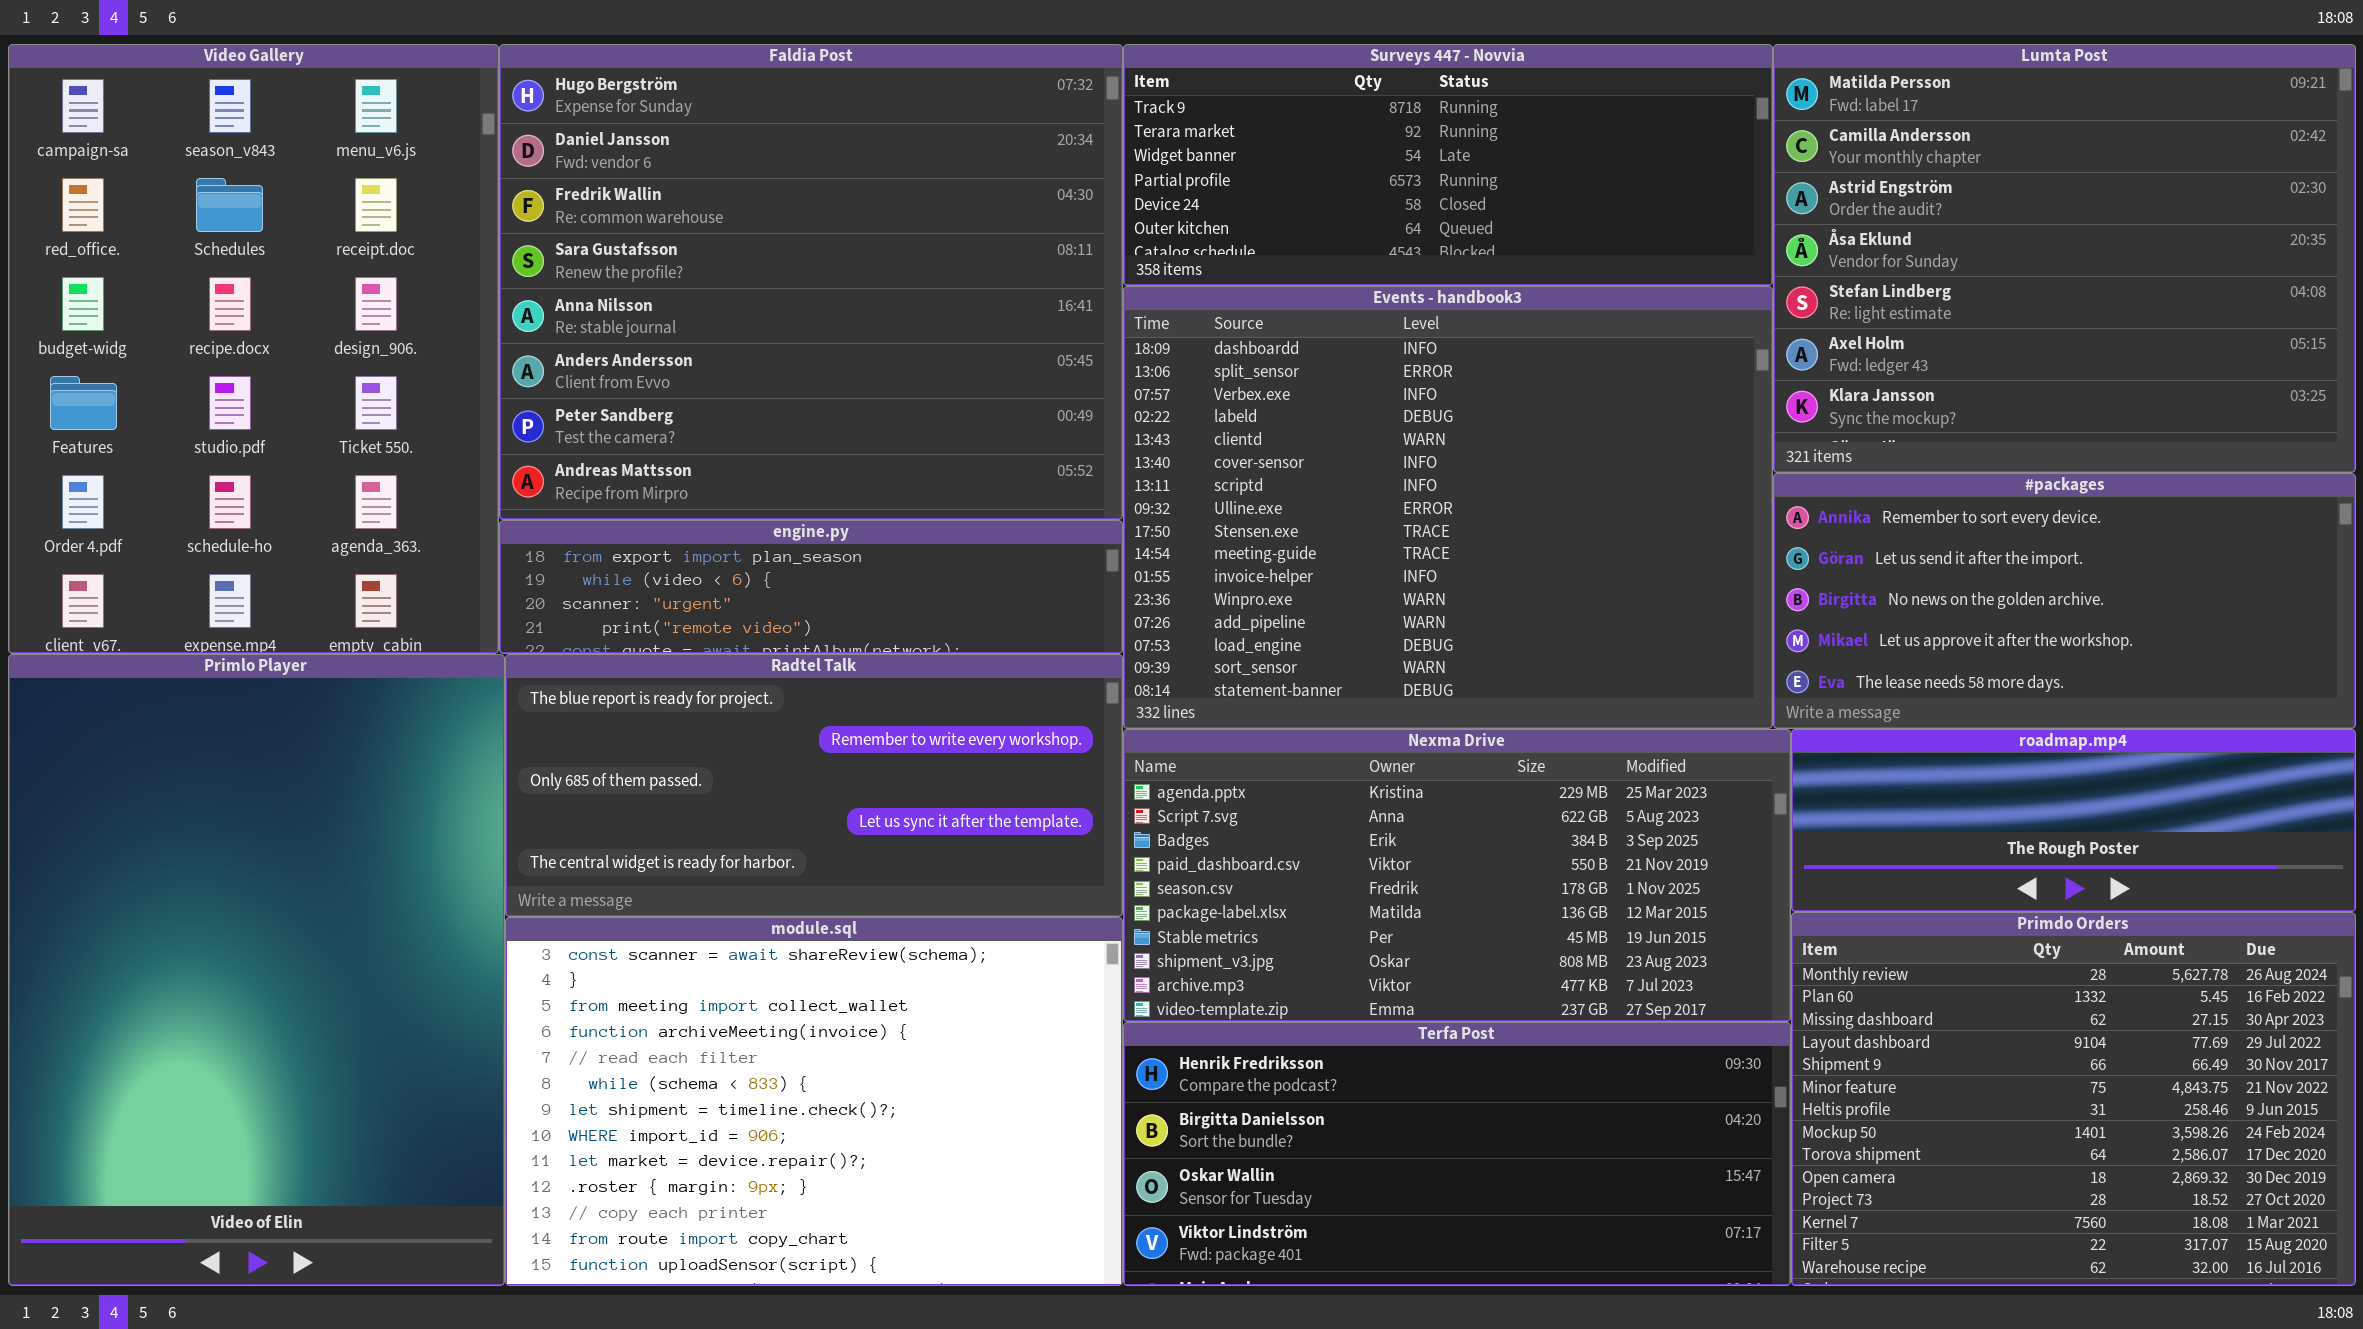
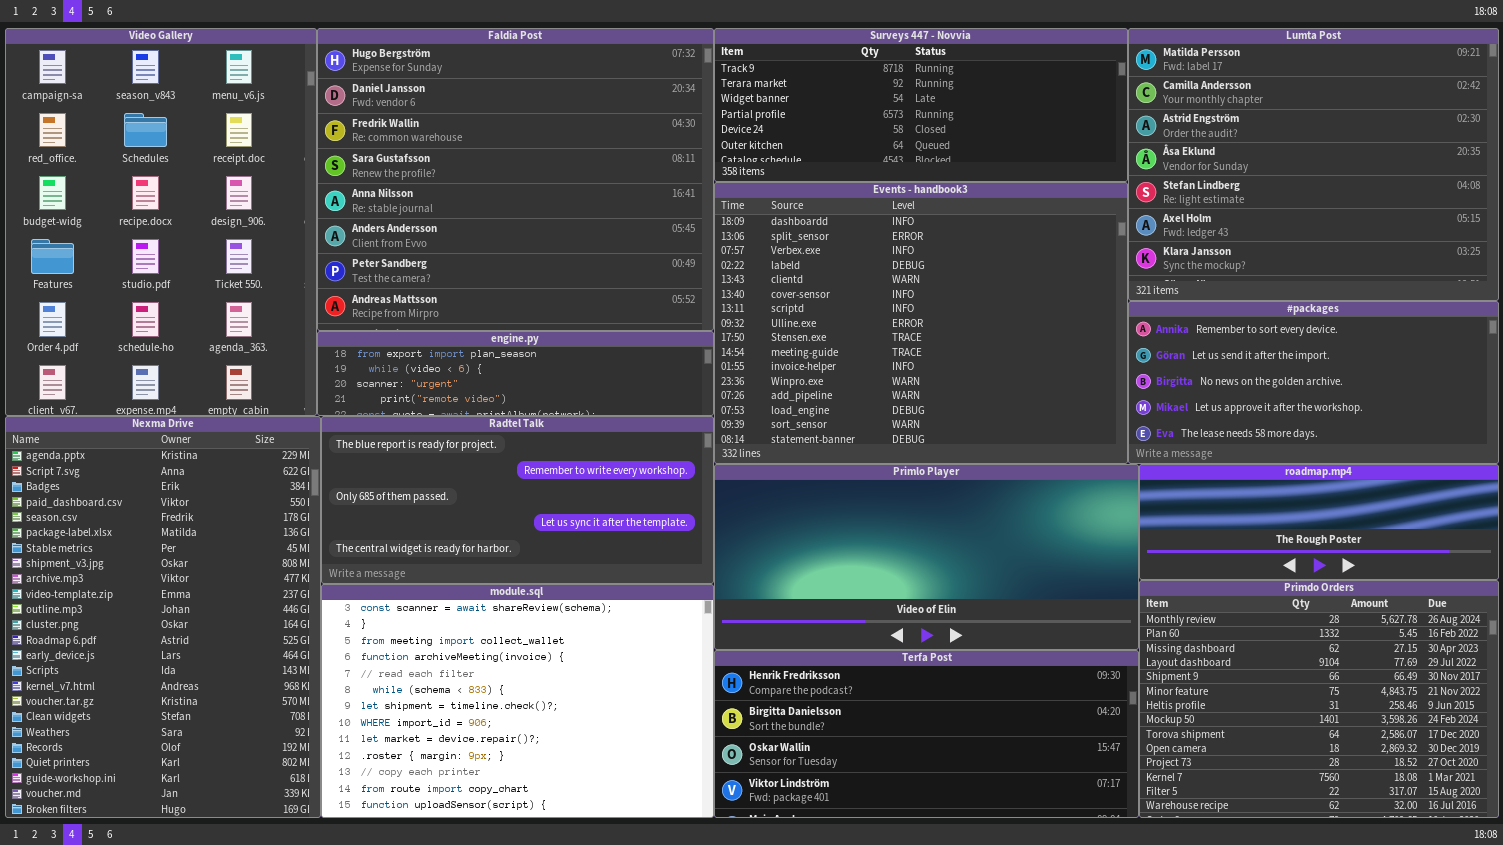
Primlo Player: [8,654,505,1286] -> [714,464,1139,650], moved, resized
Nexma Drive: [1123,729,1791,1022] -> [5,416,321,818], moved, resized

